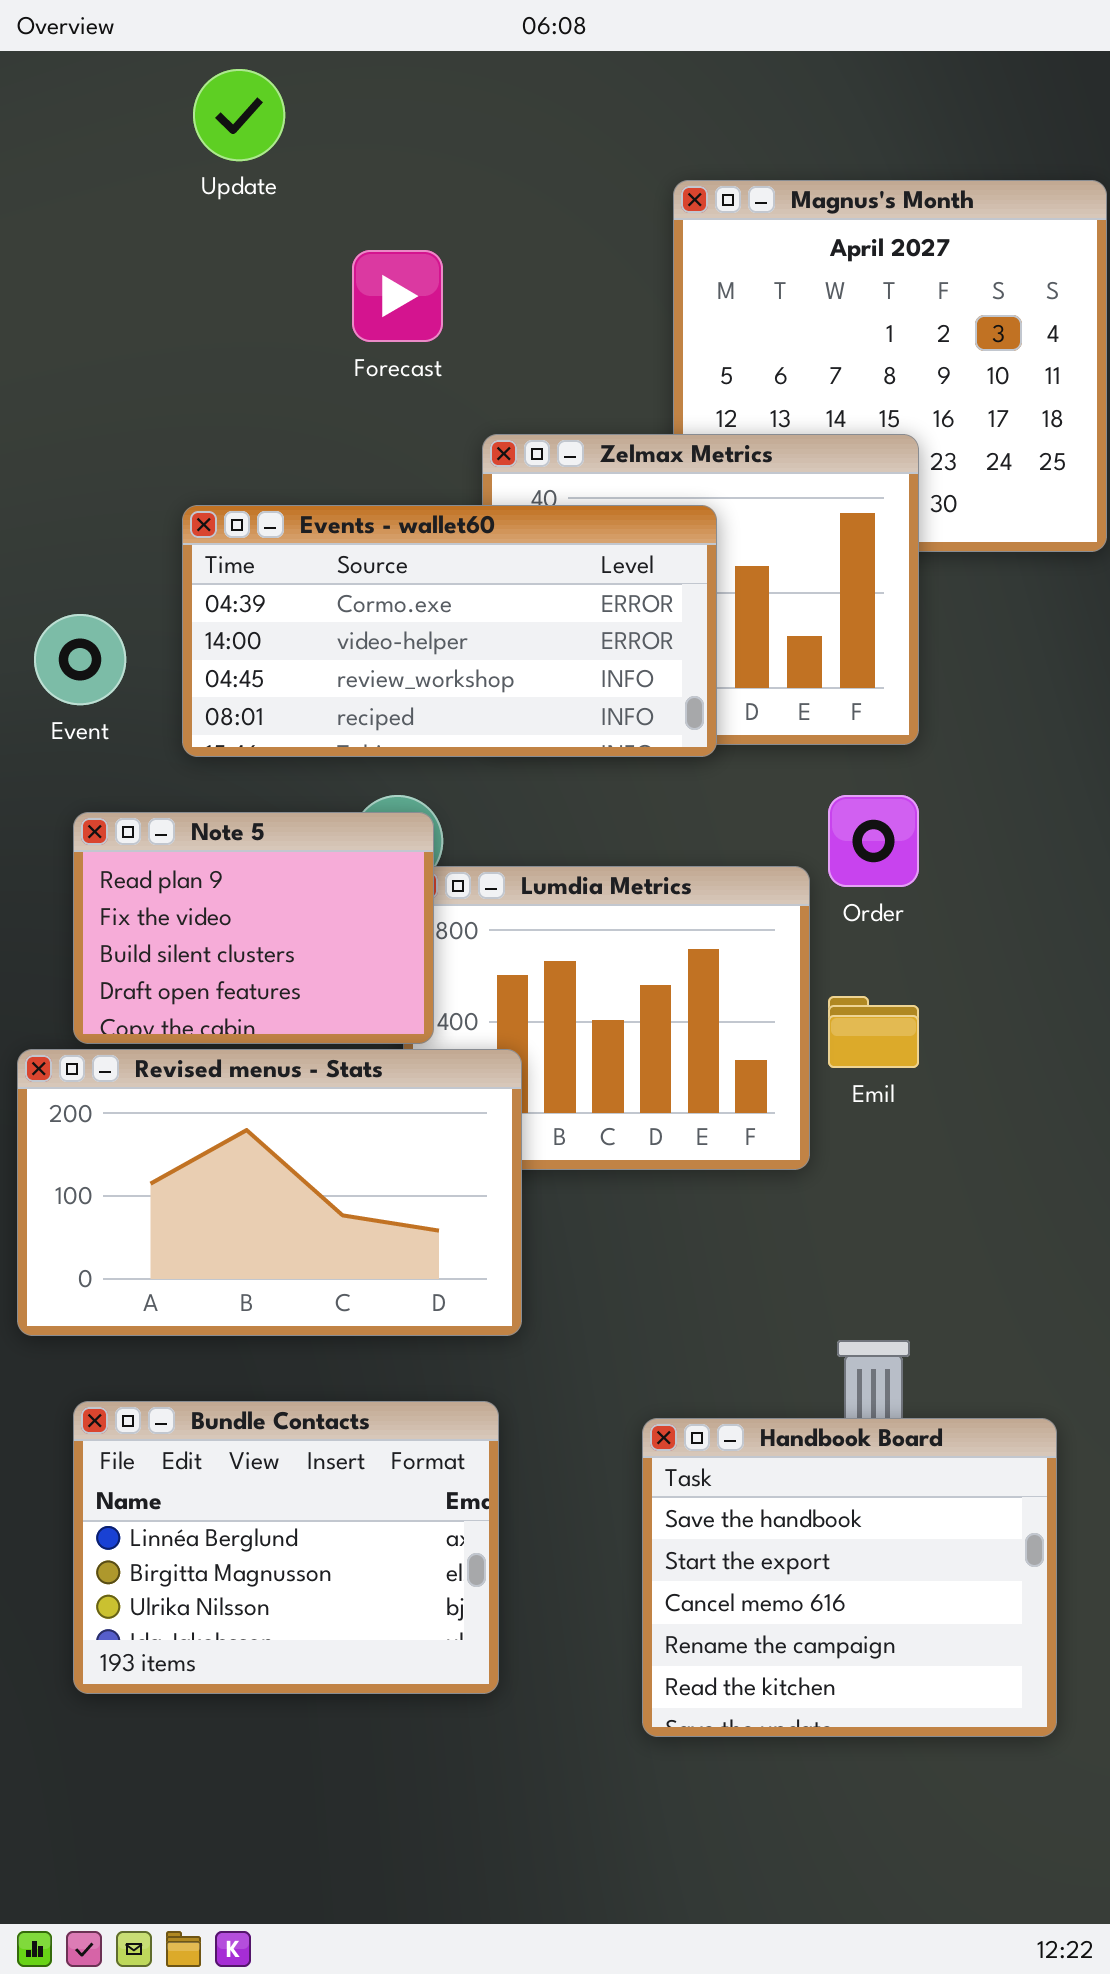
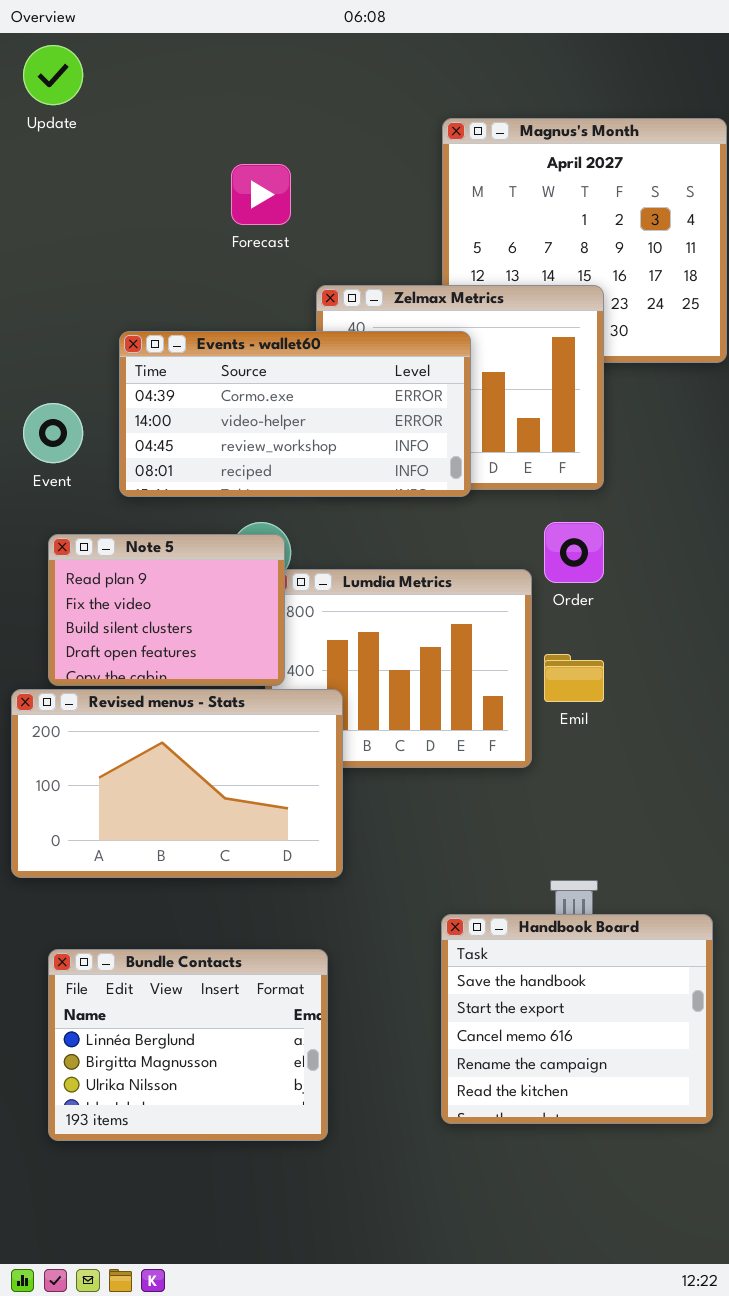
Update: [193,69,285,161] -> [23,45,83,105], moved
Bundle Contacts: [73,1401,499,1694] -> [48,949,328,1141], moved
Handbook Board: [642,1418,1057,1737] -> [441,914,713,1124], moved

